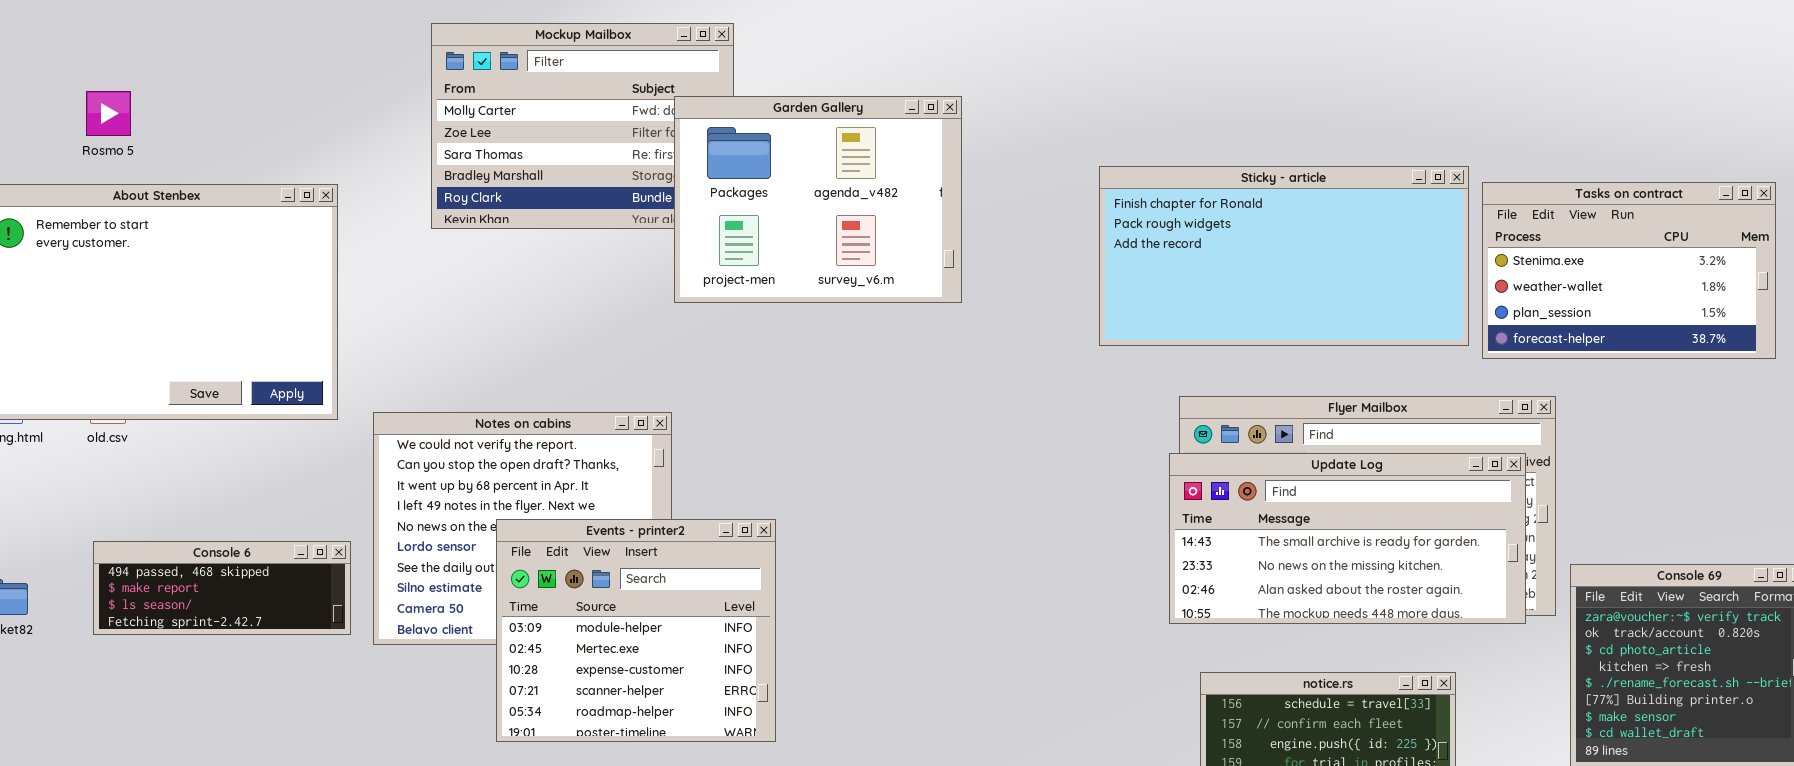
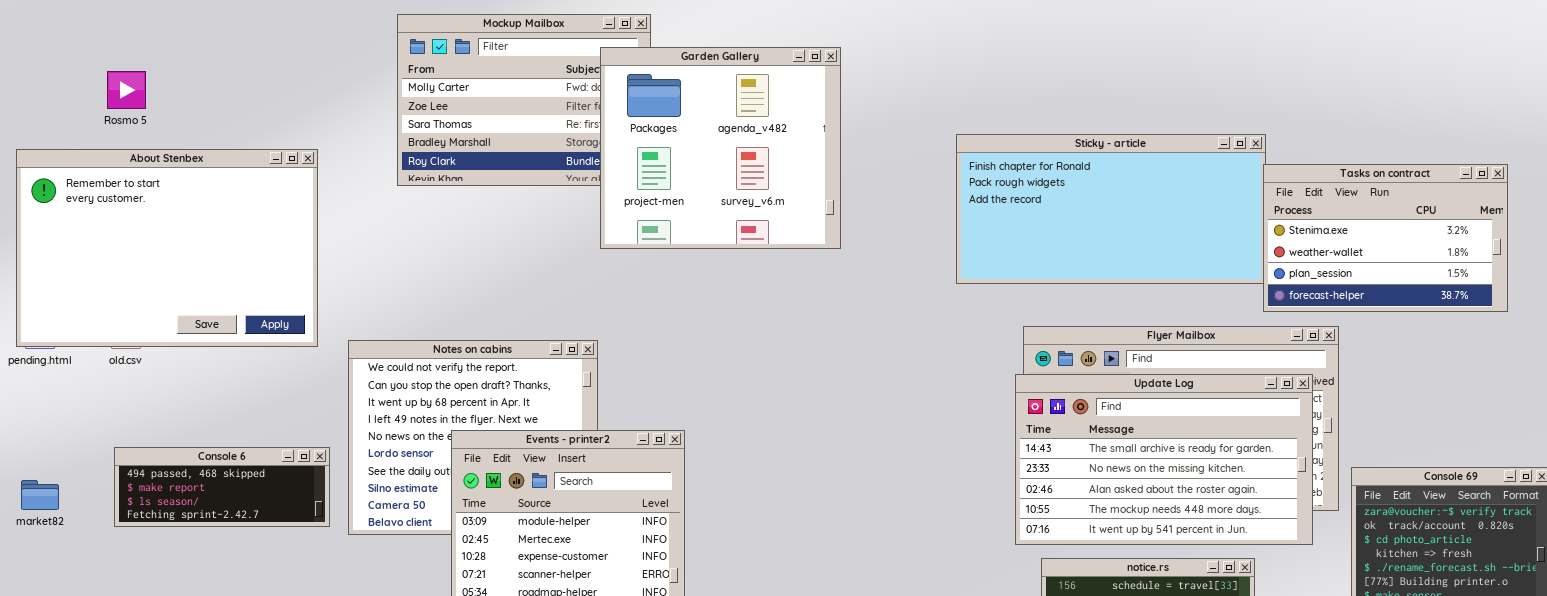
Garden Gallery: [674,96,962,303] -> [600,47,841,249], resized
Tasks on contract: [1482,182,1776,359] -> [1263,164,1508,312], moved
Update Log: [1169,453,1526,624] -> [1015,374,1313,545], resized

